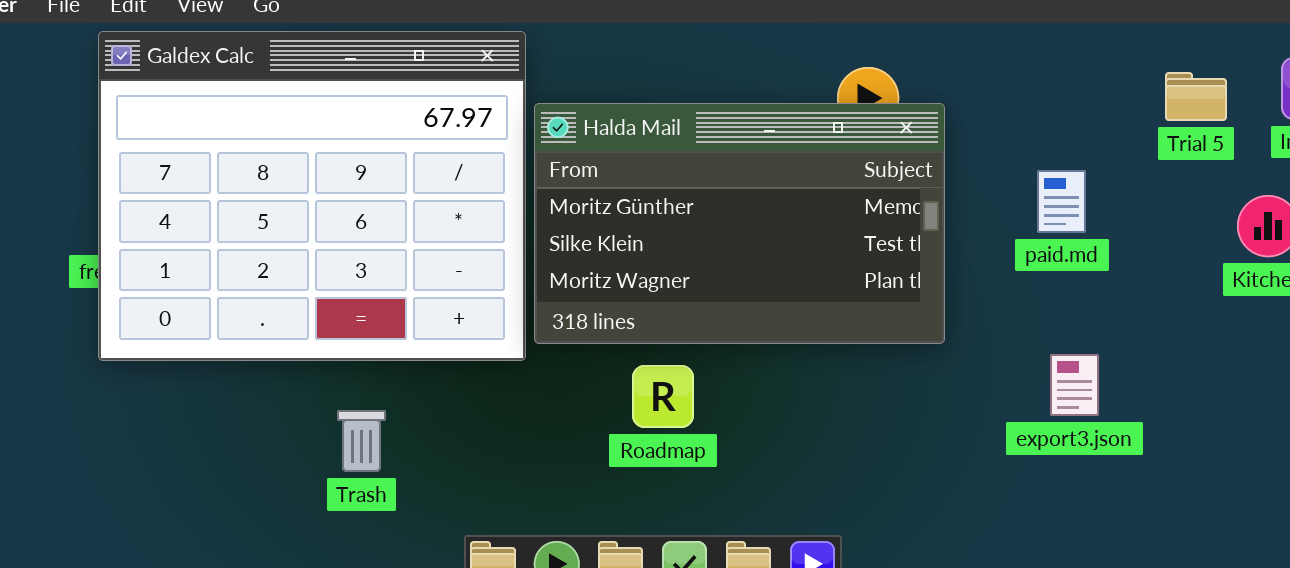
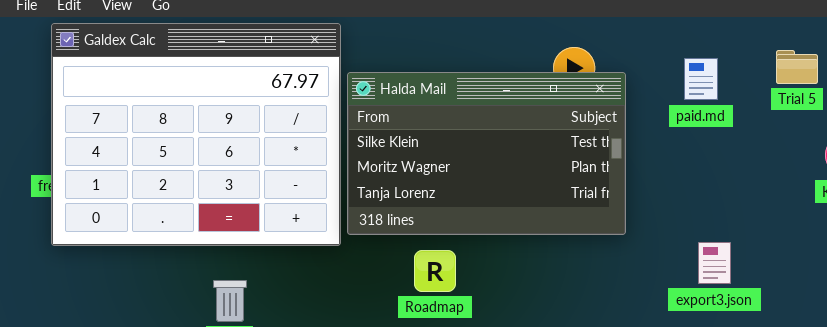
Halda Mail: [534,103,945,344] -> [347,72,626,235], scrolled down 1 row
paid.md: [1037,170,1086,233] -> [684,58,718,100], moved

